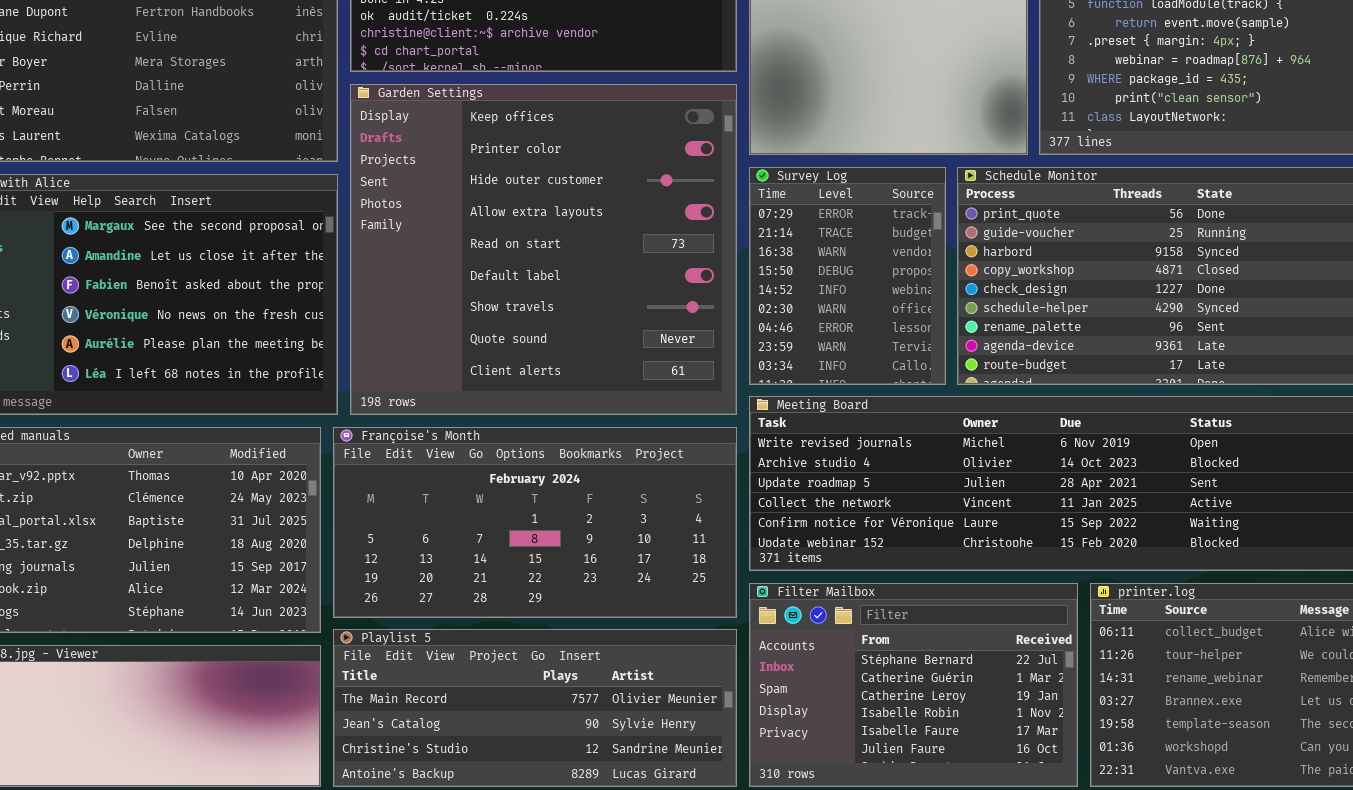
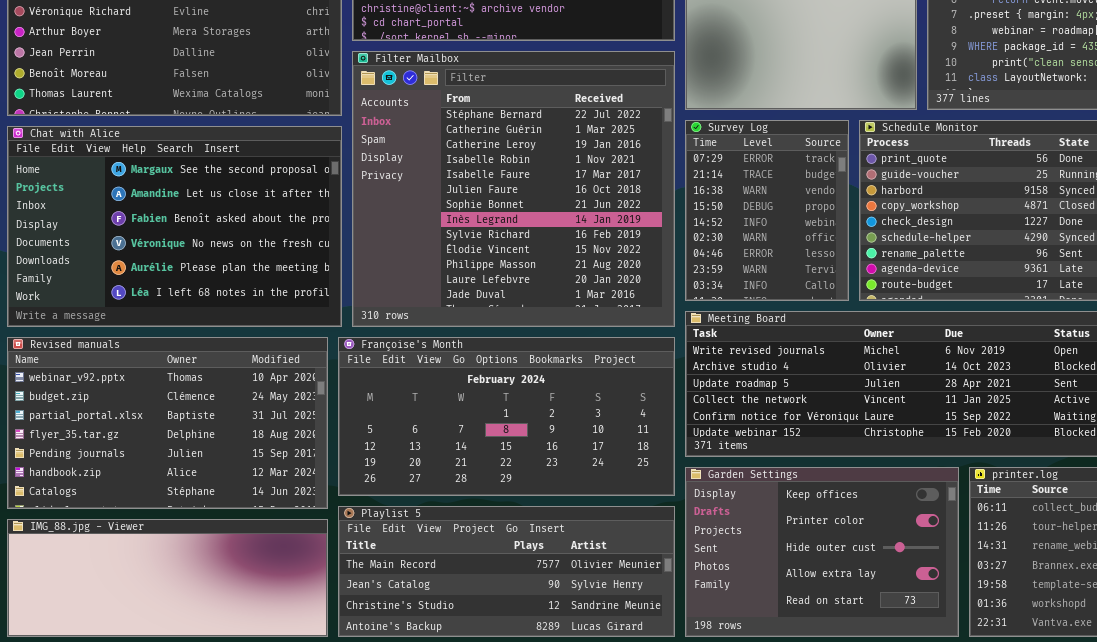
Garden Settings: [350,84,737,415] -> [685,467,959,637], moved, resized
Filter Mailbox: [749,583,1078,787] -> [352,51,675,327], moved, resized

